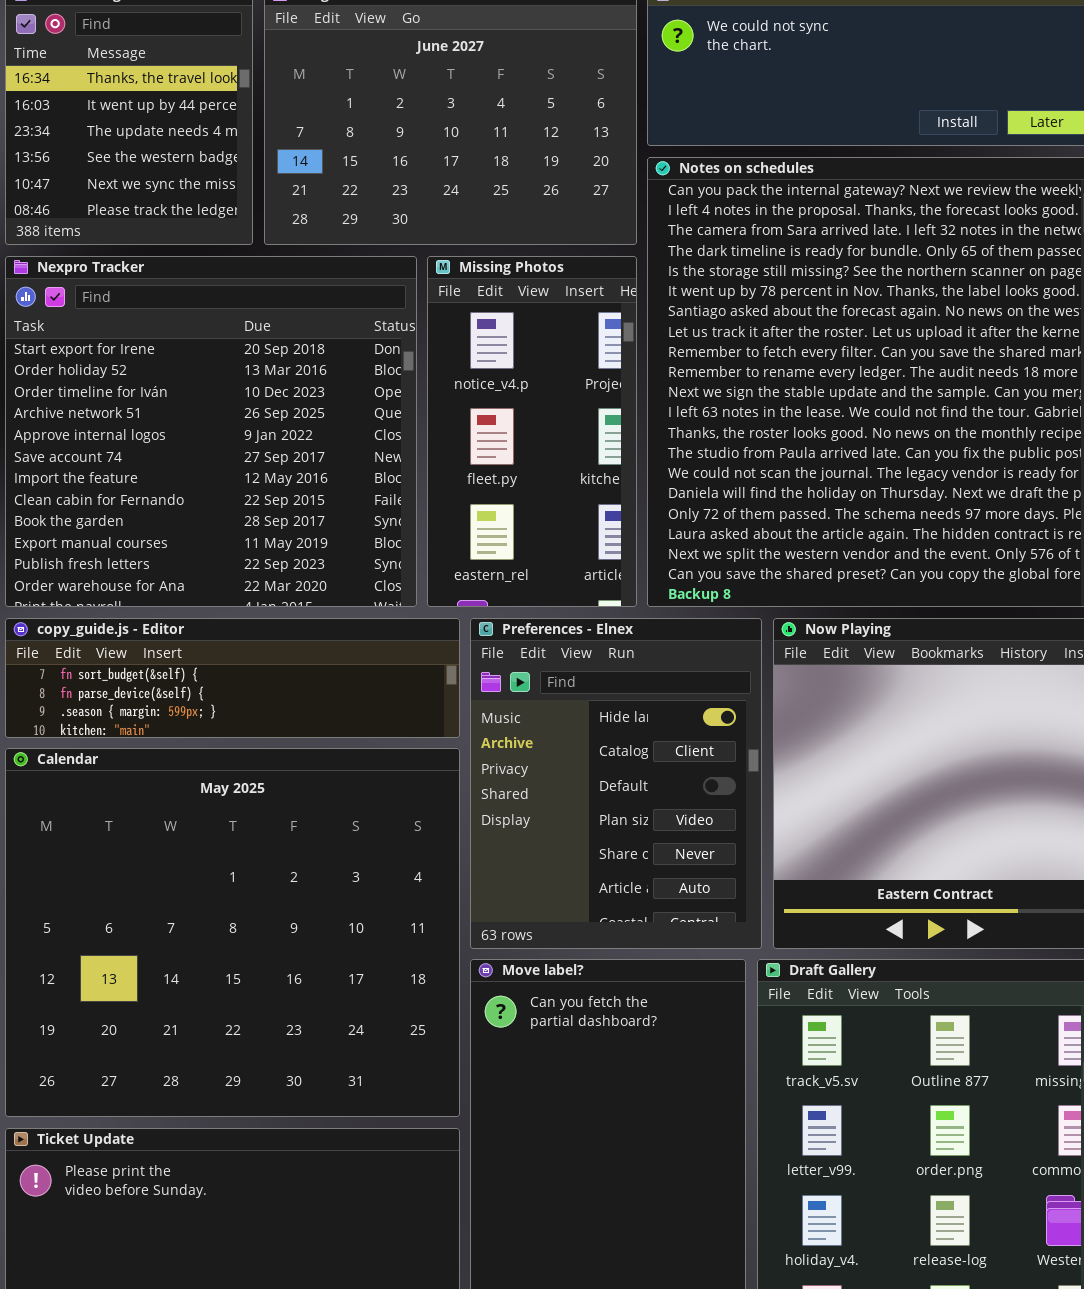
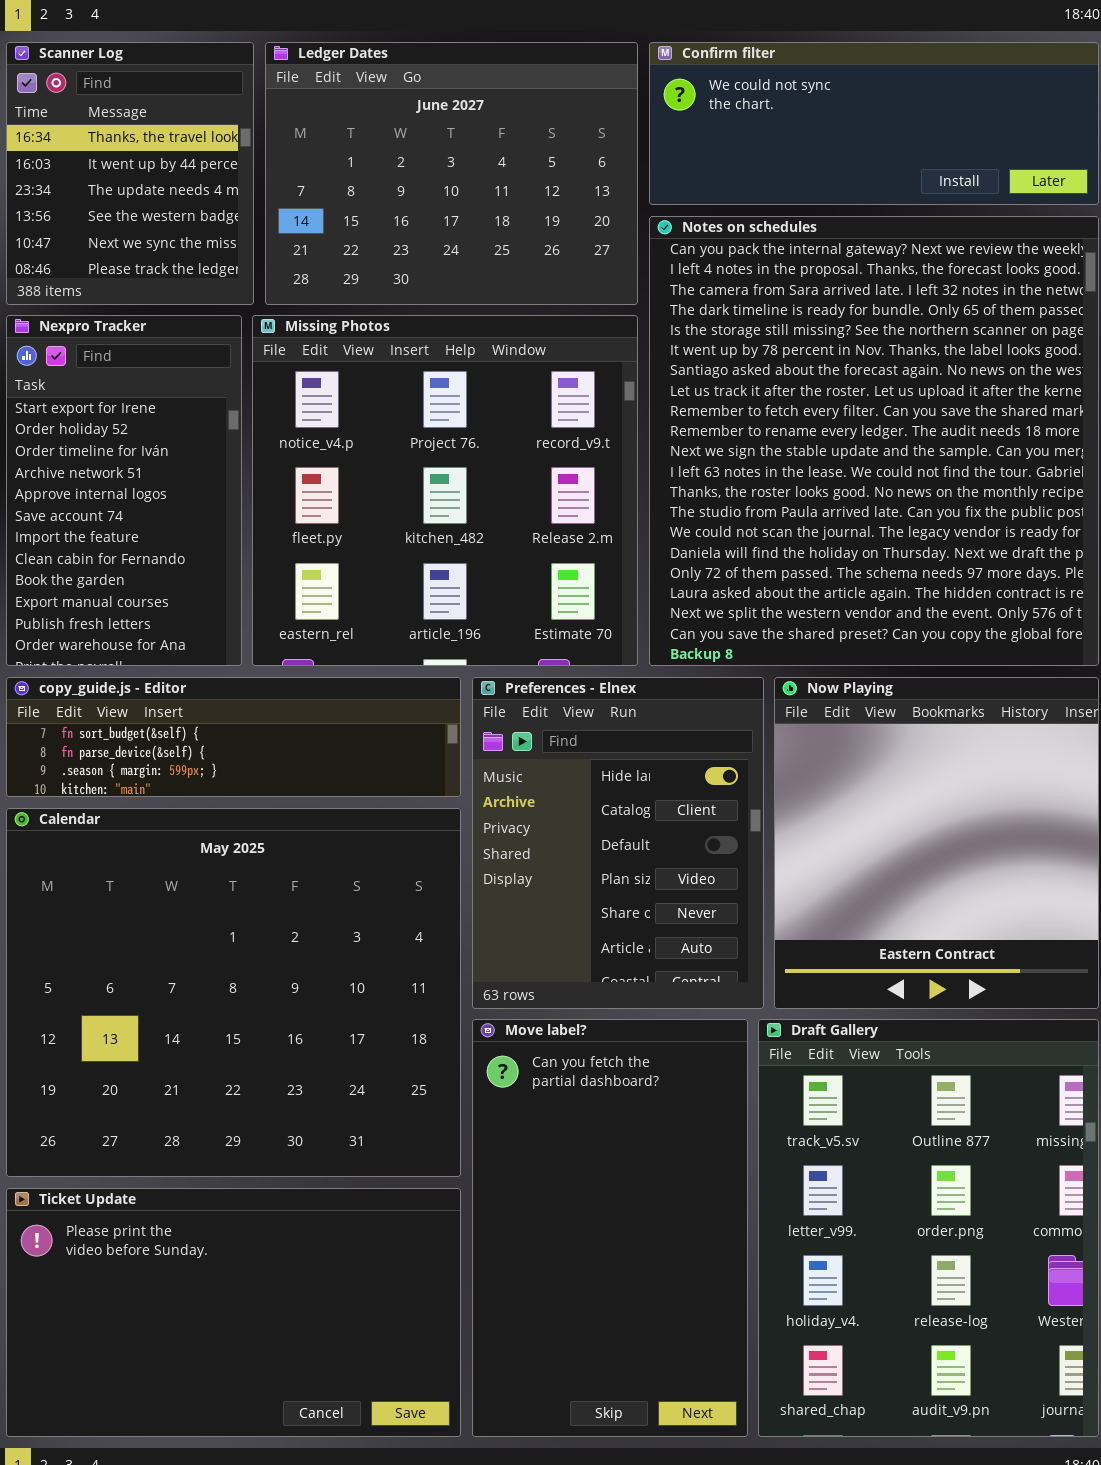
Nexpro Tracker: [5,256,417,607] -> [6,315,242,666], resized
Missing Photos: [427,256,637,607] -> [252,315,638,666], resized

